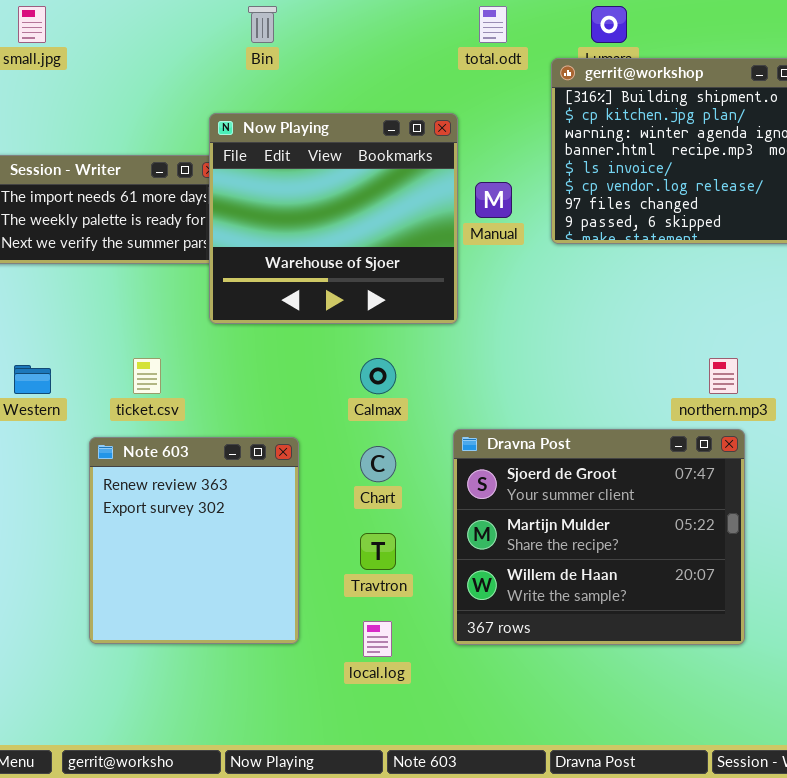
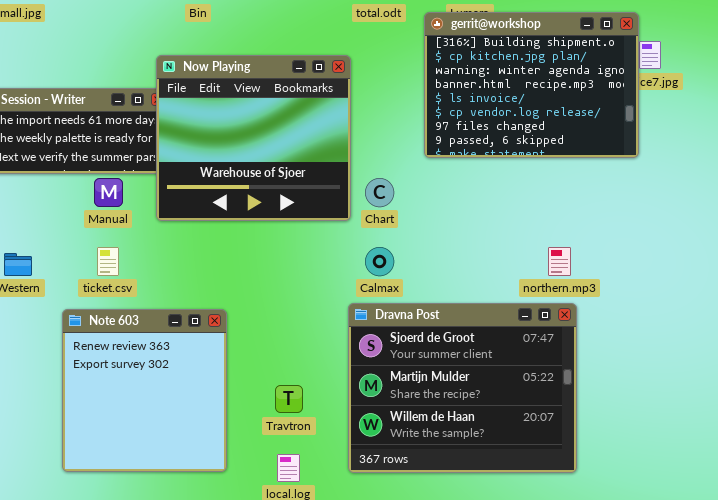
Manual: [475,182,512,218] -> [94,178,123,207], moved
Calmax: [360,358,396,394] -> [365,247,394,276], moved
Chart: [360,446,396,482] -> [365,178,394,207], moved

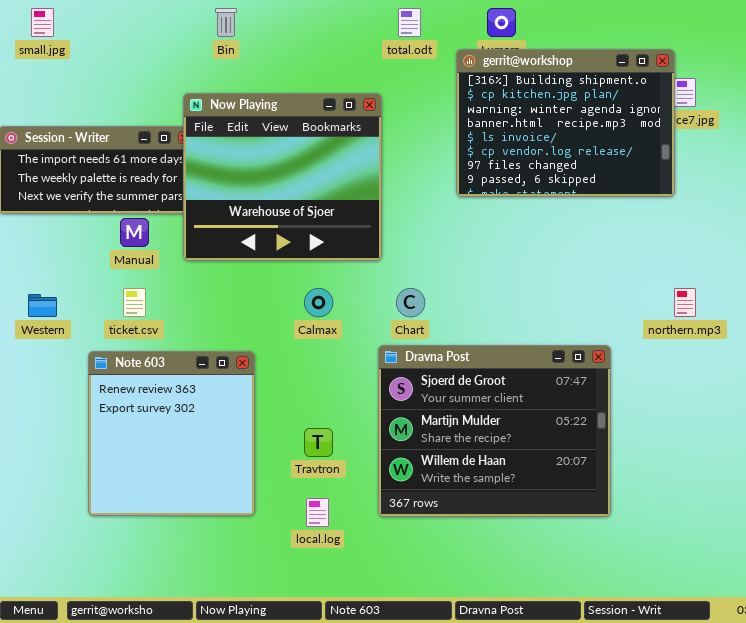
Chart: [365,178,394,207] -> [396,288,425,317], moved
Calmax: [365,247,394,276] -> [304,288,333,317], moved
northern.mp3: [548,247,571,276] -> [674,288,696,317], moved

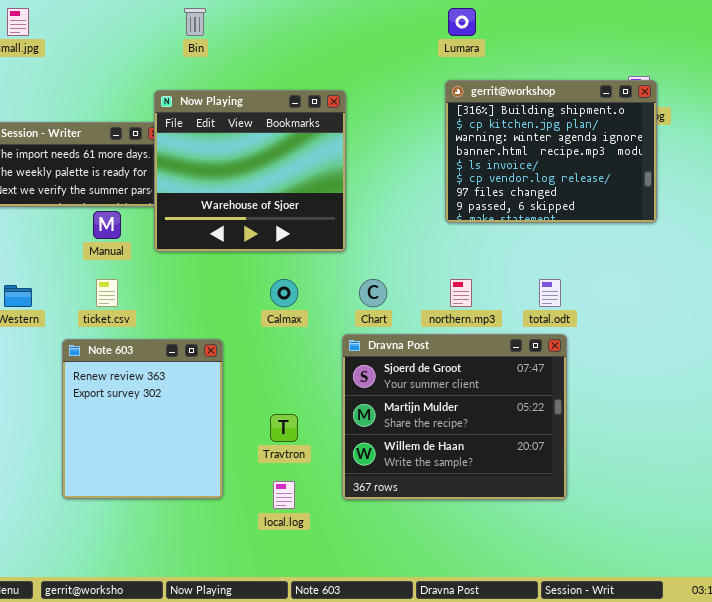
total.odt: [398,8,421,37] -> [539,279,561,307], moved
gerrit@workshop: [456,49,675,197] -> [445,80,657,223], moved
northern.mp3: [674,288,696,317] -> [450,279,472,307], moved

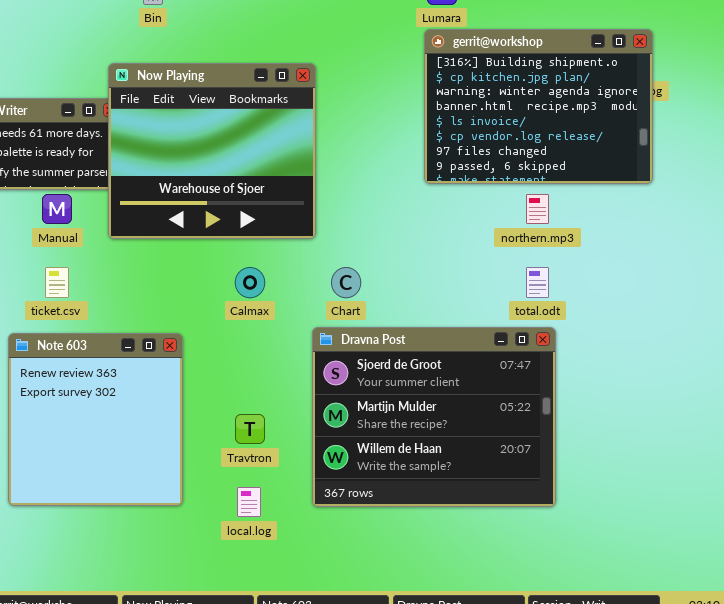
gerrit@workshop: [445,80,657,223] -> [424,29,653,184], moved
northern.mp3: [450,279,472,307] -> [526,194,549,224], moved

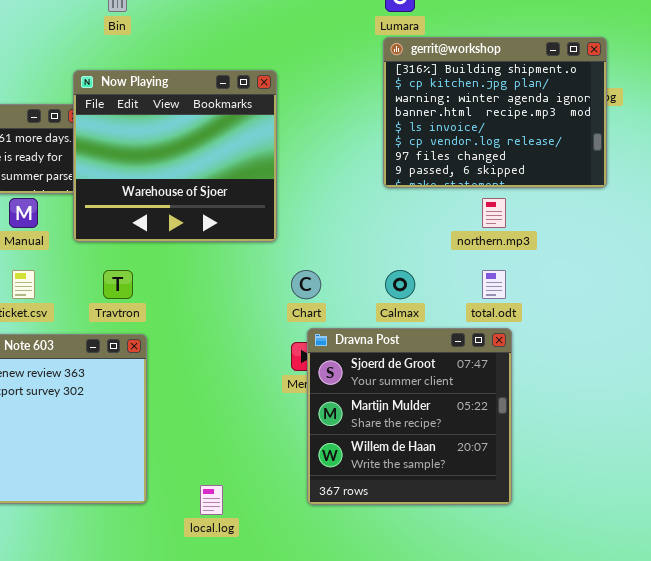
Calmax: [235,267,265,298] -> [385,270,415,299], moved
Dravna Post: [312,327,556,507] -> [307,328,512,505], resized
Travtron: [235,414,265,444] -> [103,270,133,299], moved

